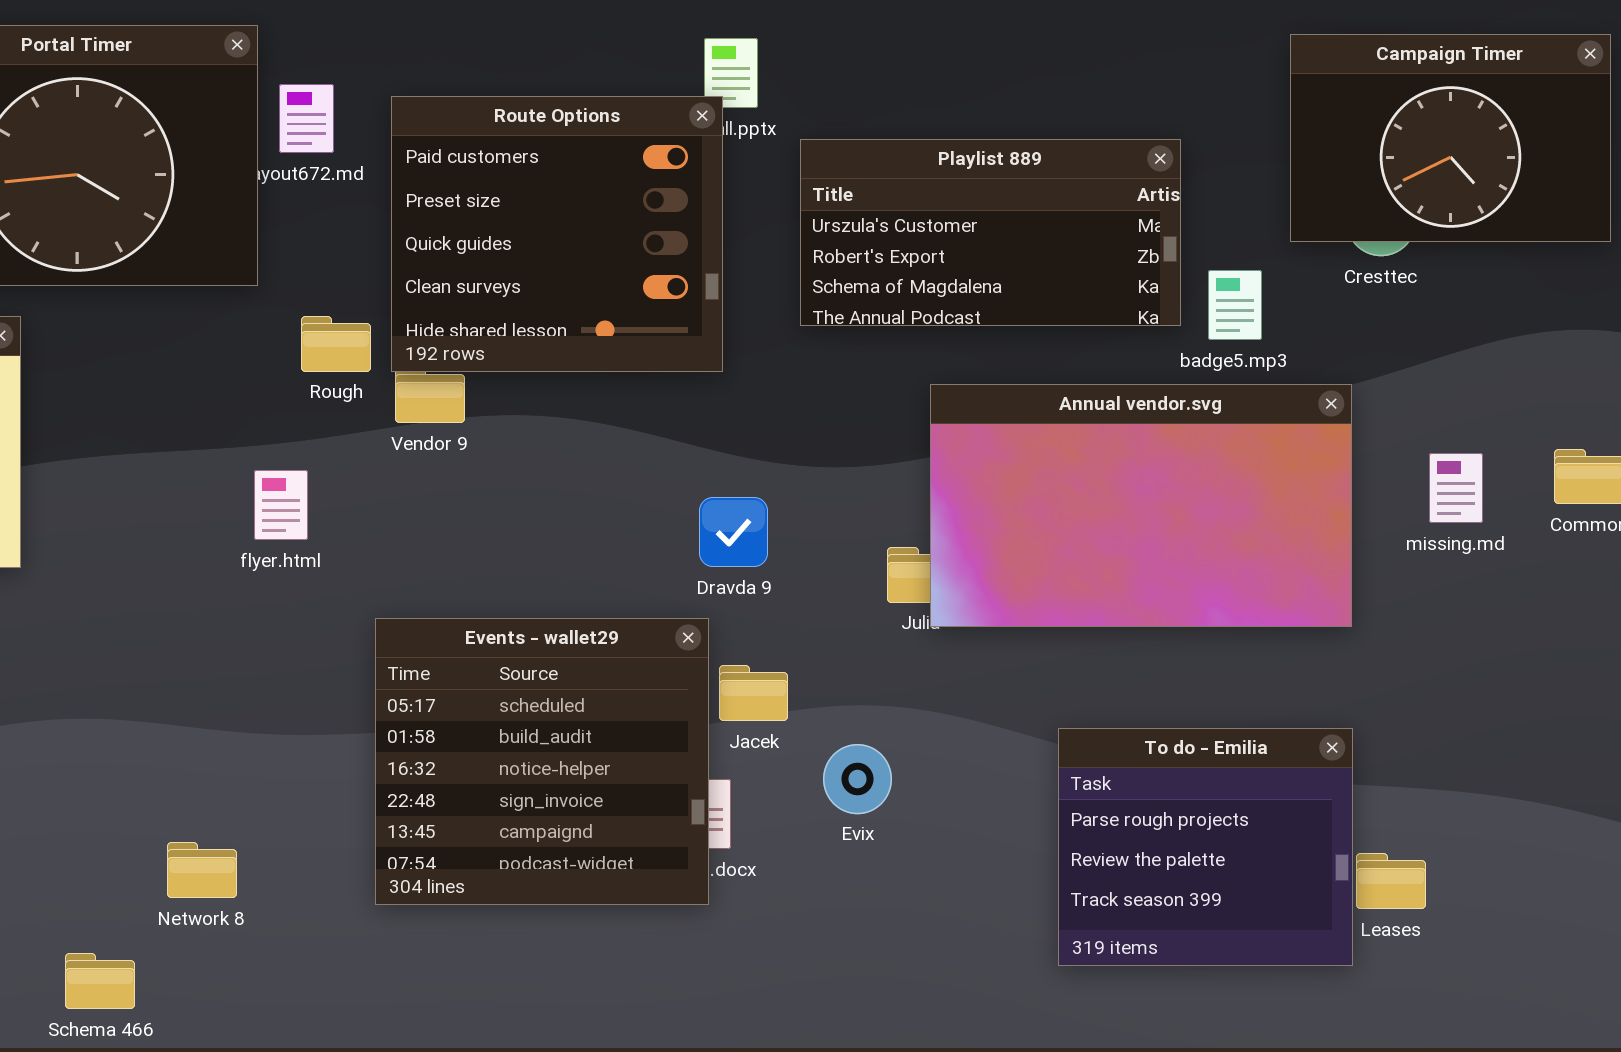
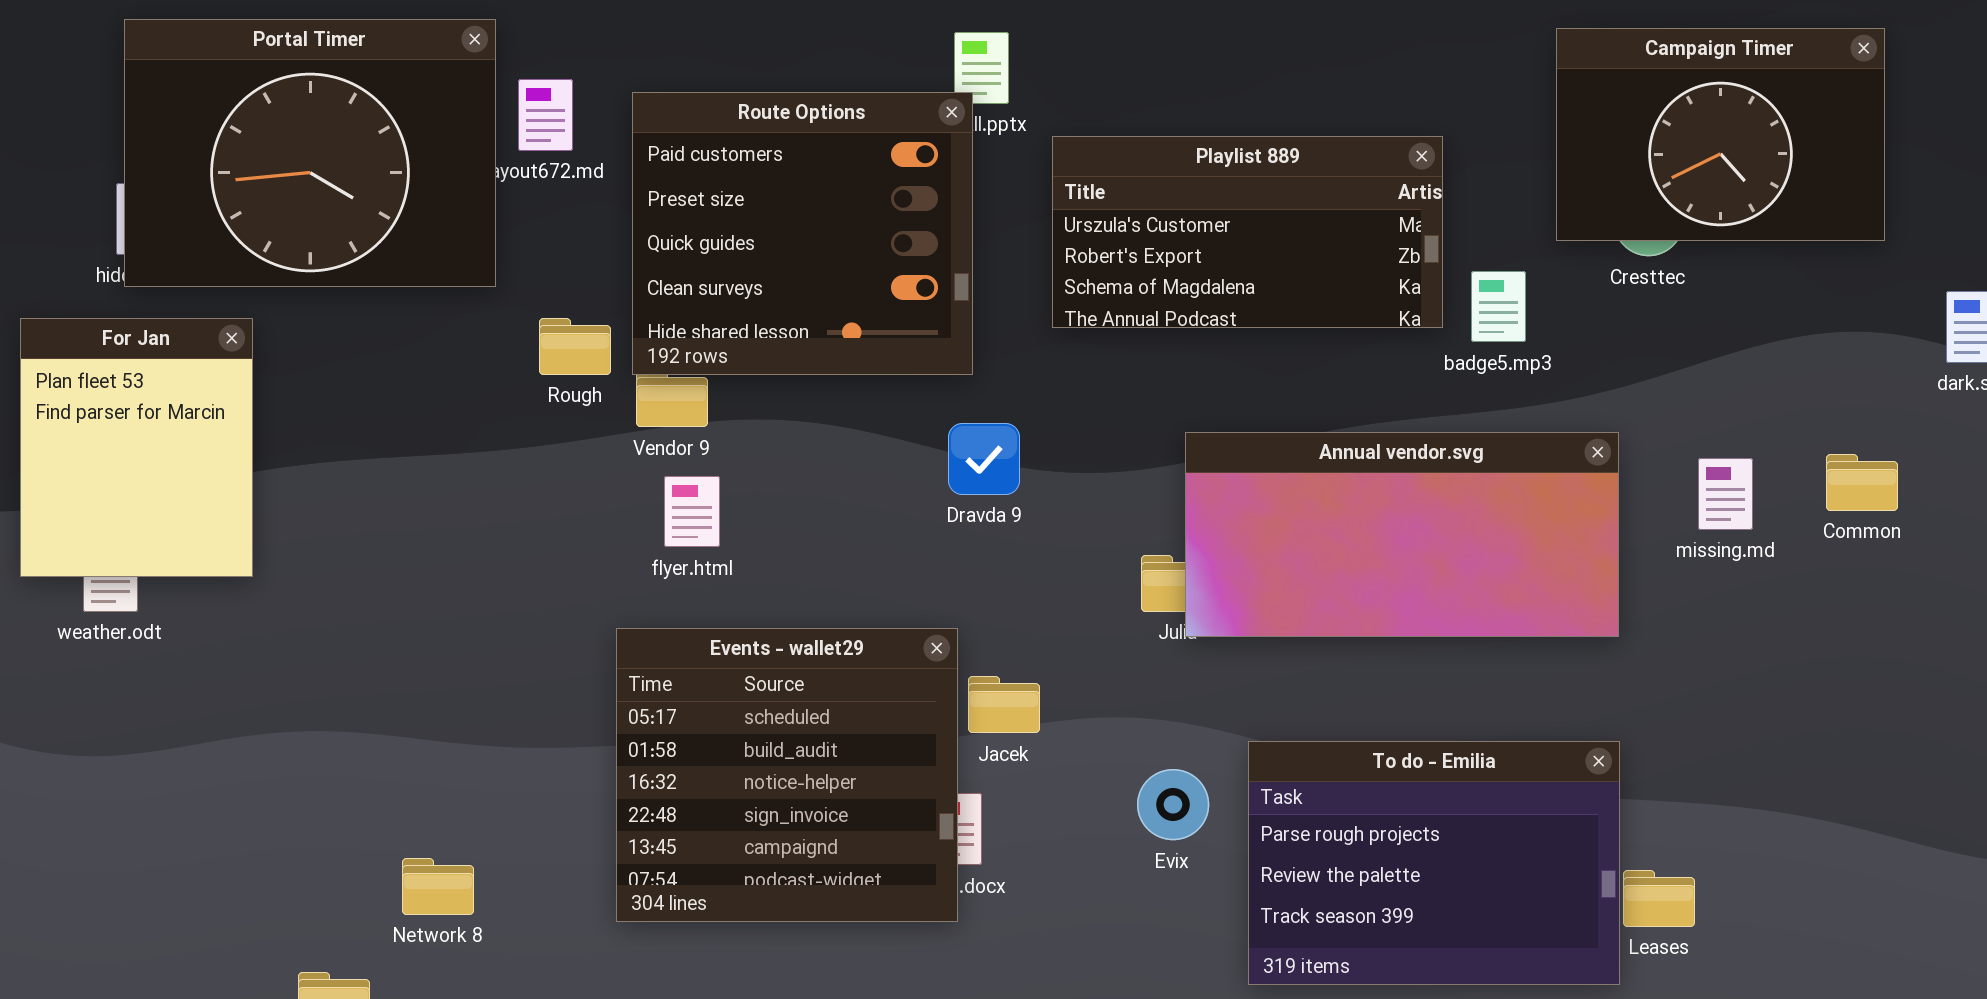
Annual vendor.svg: [930,384,1352,627] -> [1185,432,1619,637], resized
flyer.html: [254,470,308,540] -> [664,476,720,547], moved
Dravda 9: [699,497,768,567] -> [948,423,1020,495], moved
To do - Emilia: [1058,728,1353,966] -> [1248,741,1620,985], resized
Evix: [823,744,892,814] -> [1137,769,1209,840], moved

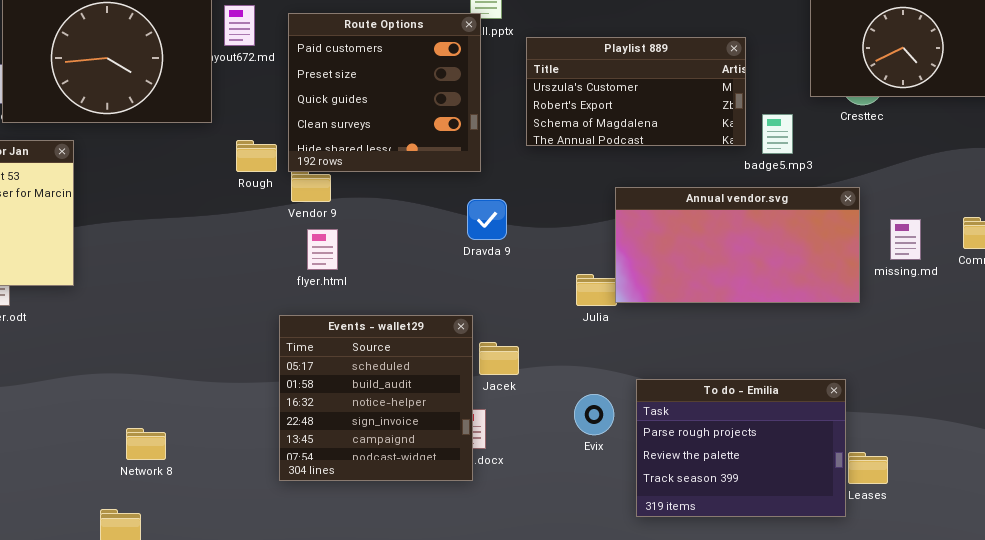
Annual vendor.svg: [1185,432,1619,637] -> [615,187,860,303], moved
Network 8: [402,858,474,915] -> [126,428,166,460], moved

